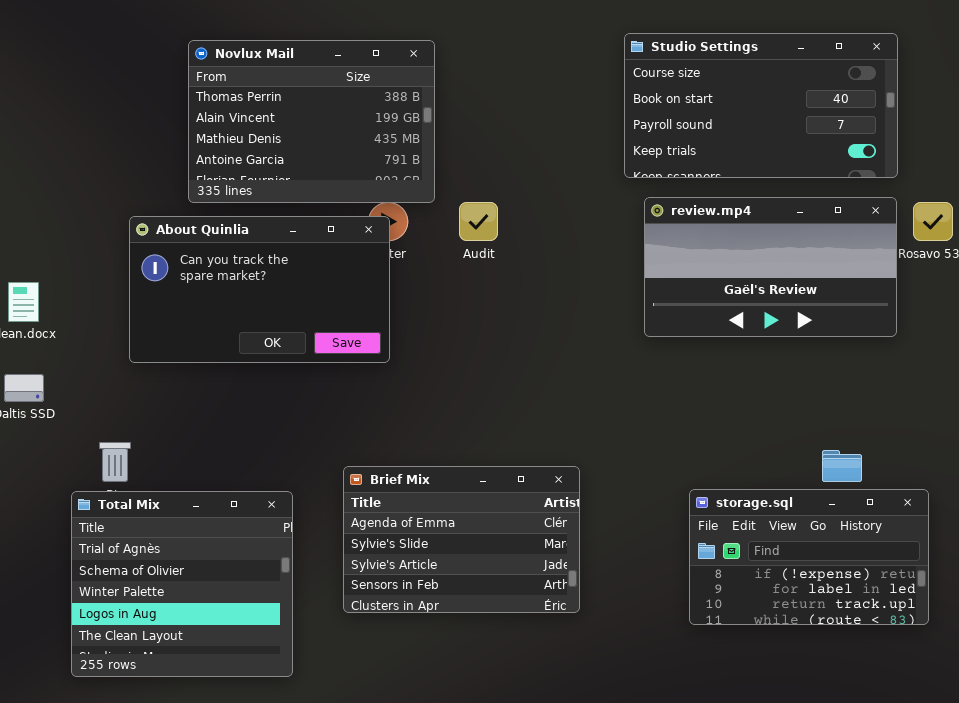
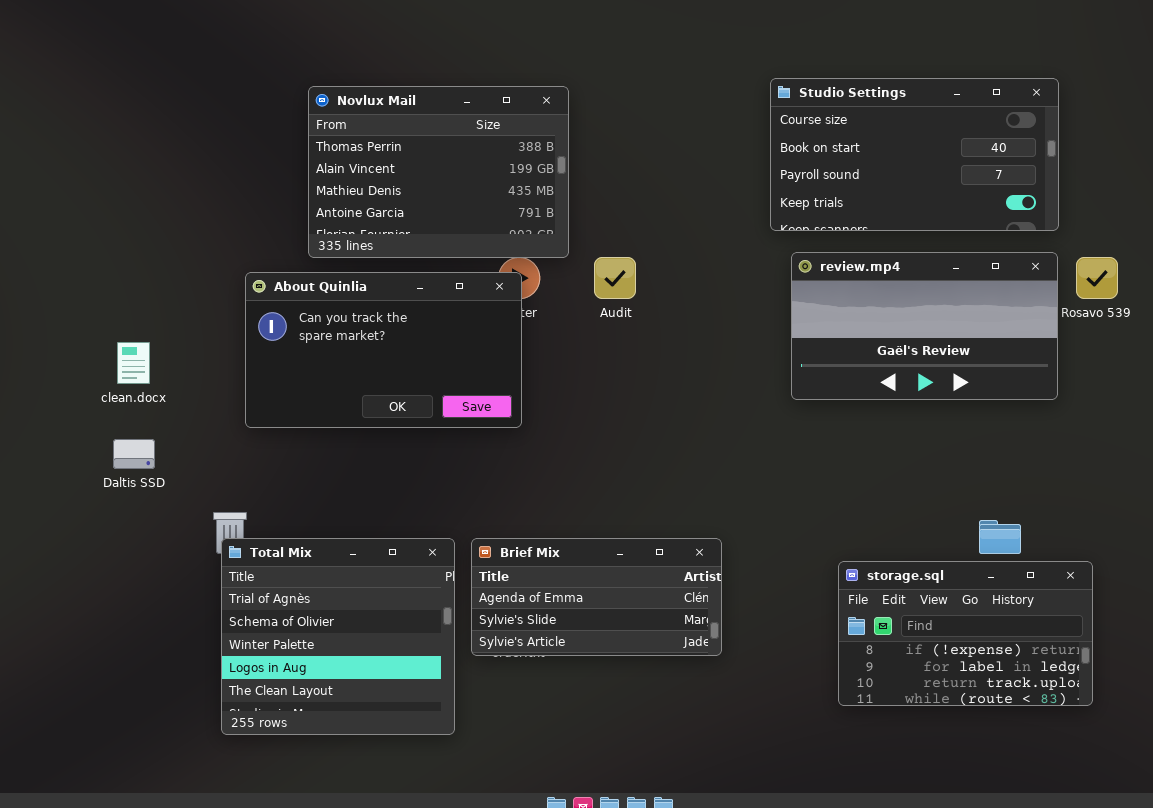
Brief Mix: [343,466,580,613] -> [471,538,722,656], resized
Total Mix: [71,491,293,677] -> [221,538,455,735], moved

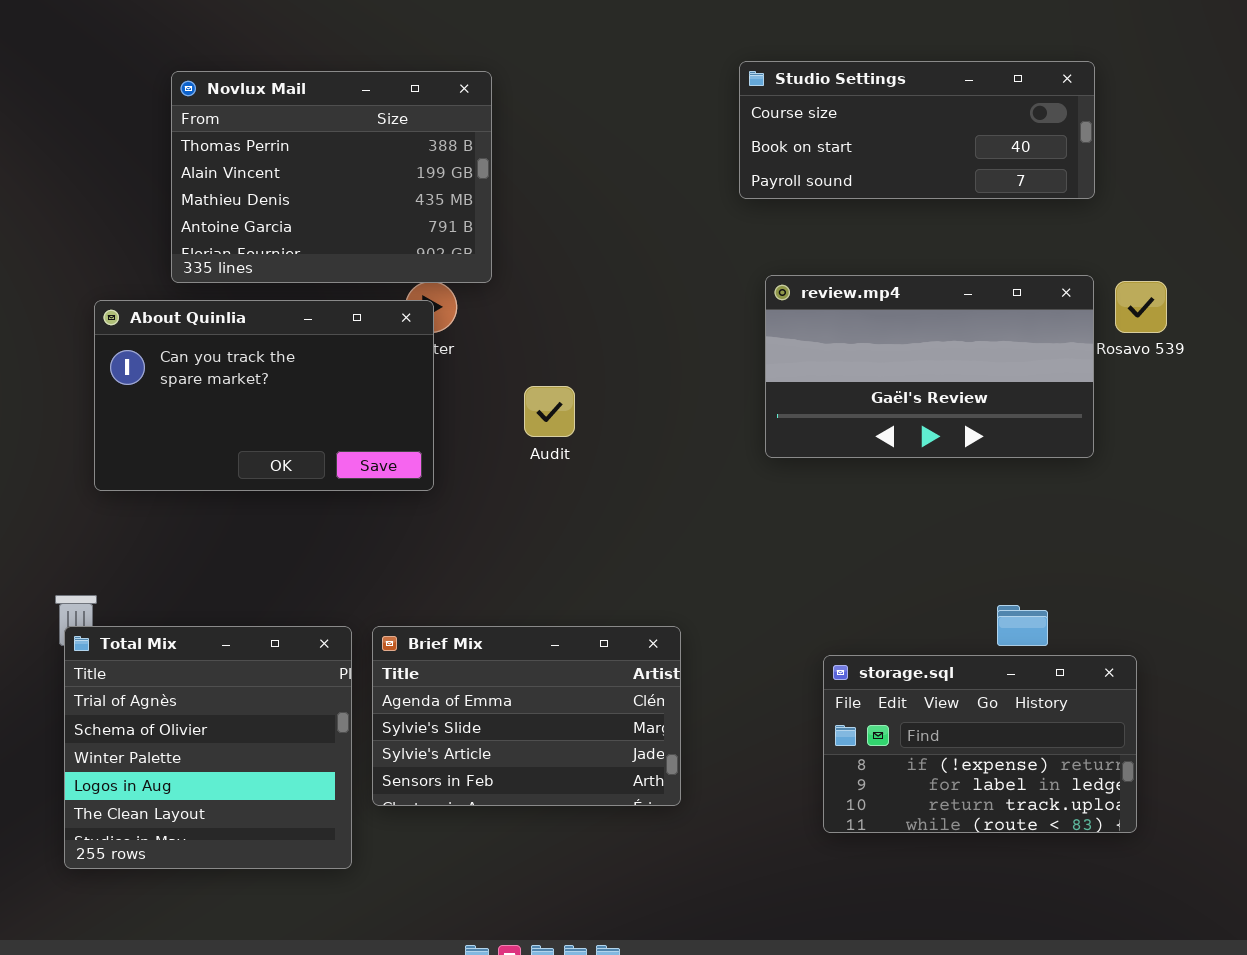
Studio Settings: [770,78,1059,231] -> [739,61,1095,199], resized
Audit: [594,257,636,299] -> [524,386,575,437], moved
Brief Mix: [471,538,722,656] -> [372,626,681,806], resized

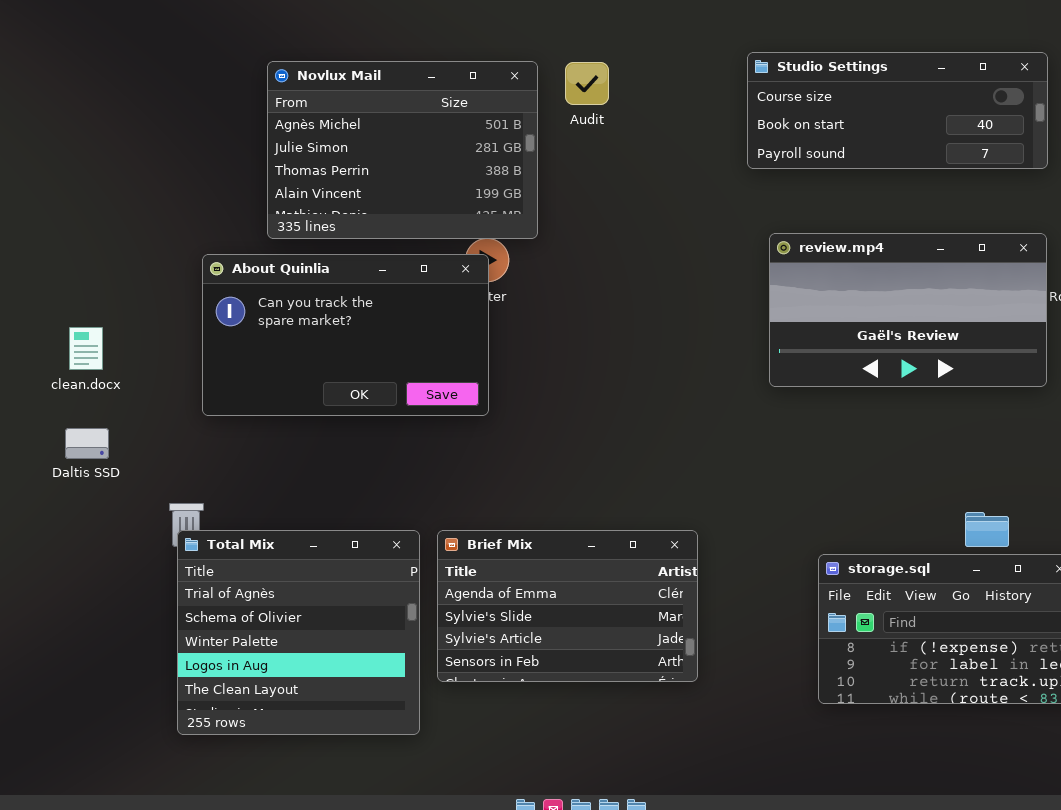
Novlux Mail: [171,71,492,283] -> [267,61,538,239], scrolled up 2 rows
Audit: [524,386,575,437] -> [565,62,609,105], moved

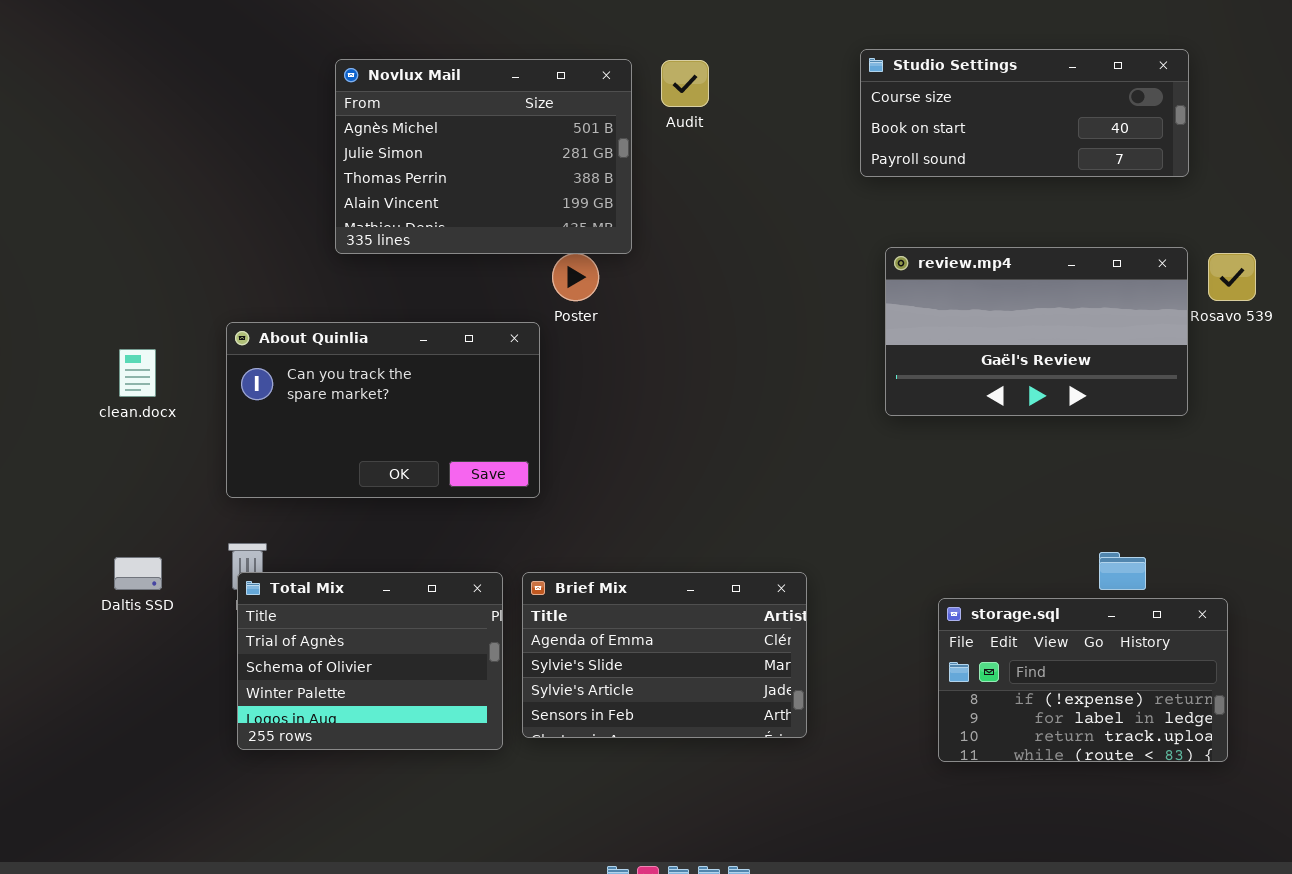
About Quinlia: [202,254,489,416] -> [226,322,540,498], moved
Daltis SSD: [65,428,109,459] -> [114,557,162,590], moved
Total Mix: [177,530,420,735] -> [237,572,503,750], resized

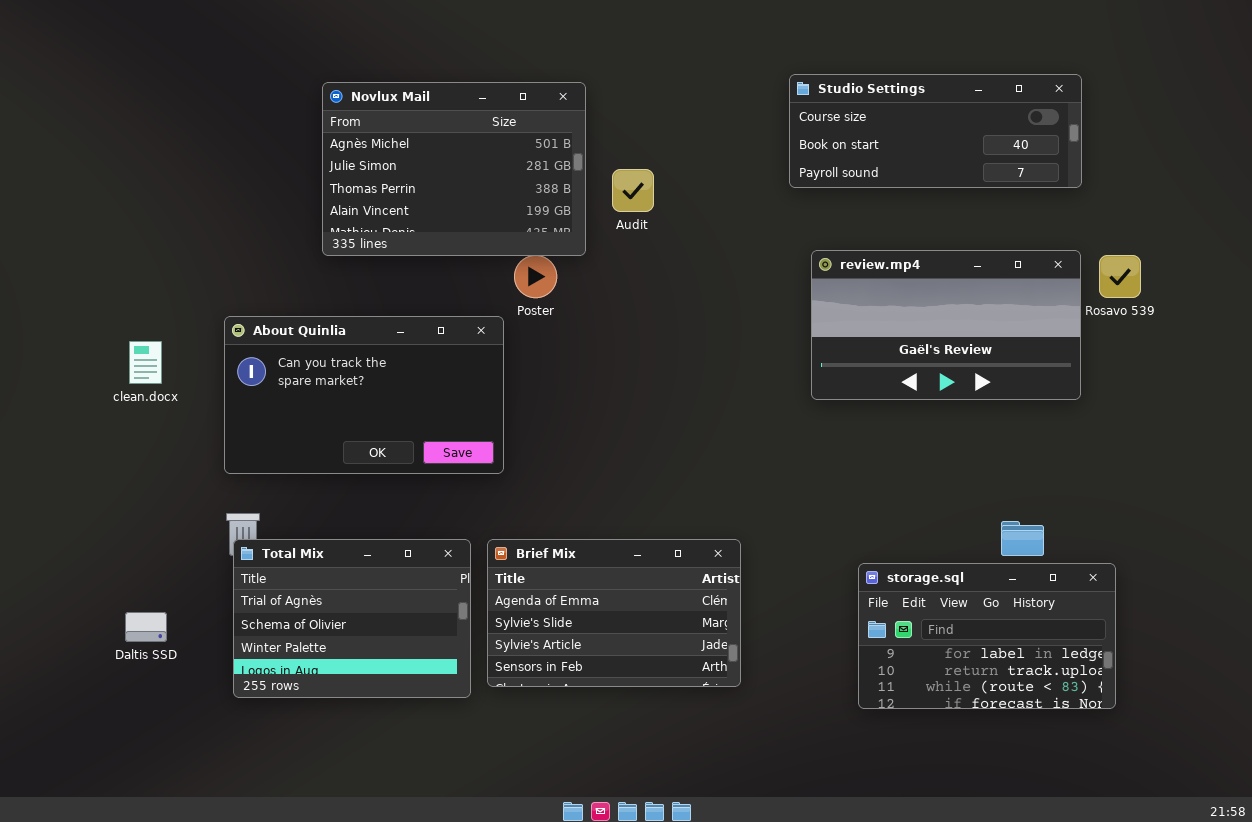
Audit: [661,60,709,107] -> [612,169,654,212], moved
Daltis SSD: [114,557,162,590] -> [125,612,167,642], moved
storage.sql: [938,598,1228,762] -> [858,563,1116,709], scrolled down 1 row

